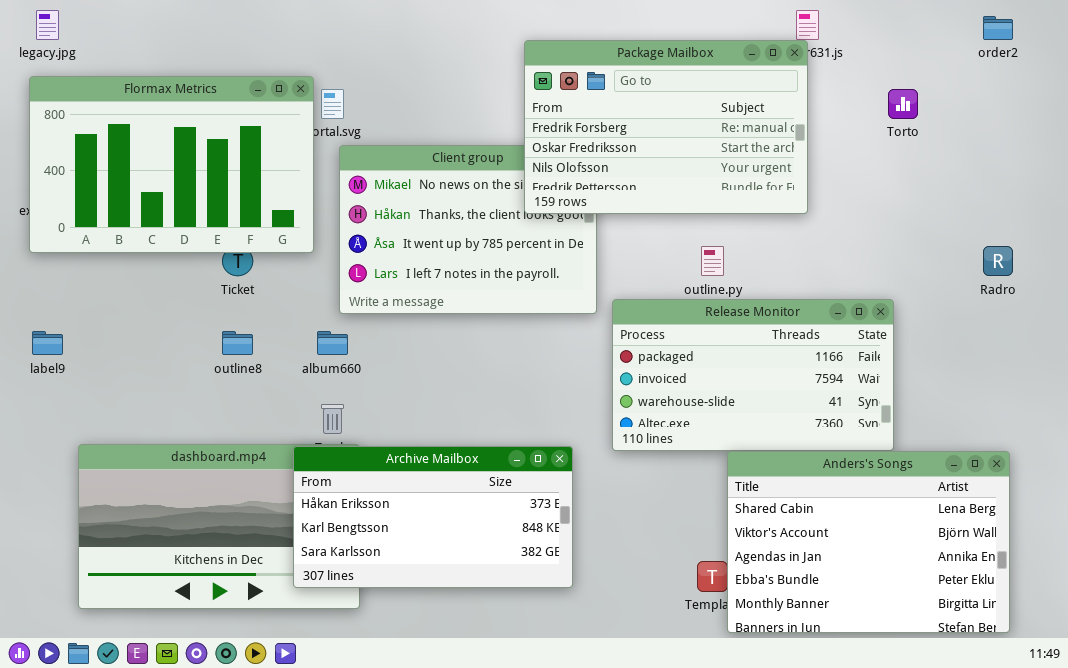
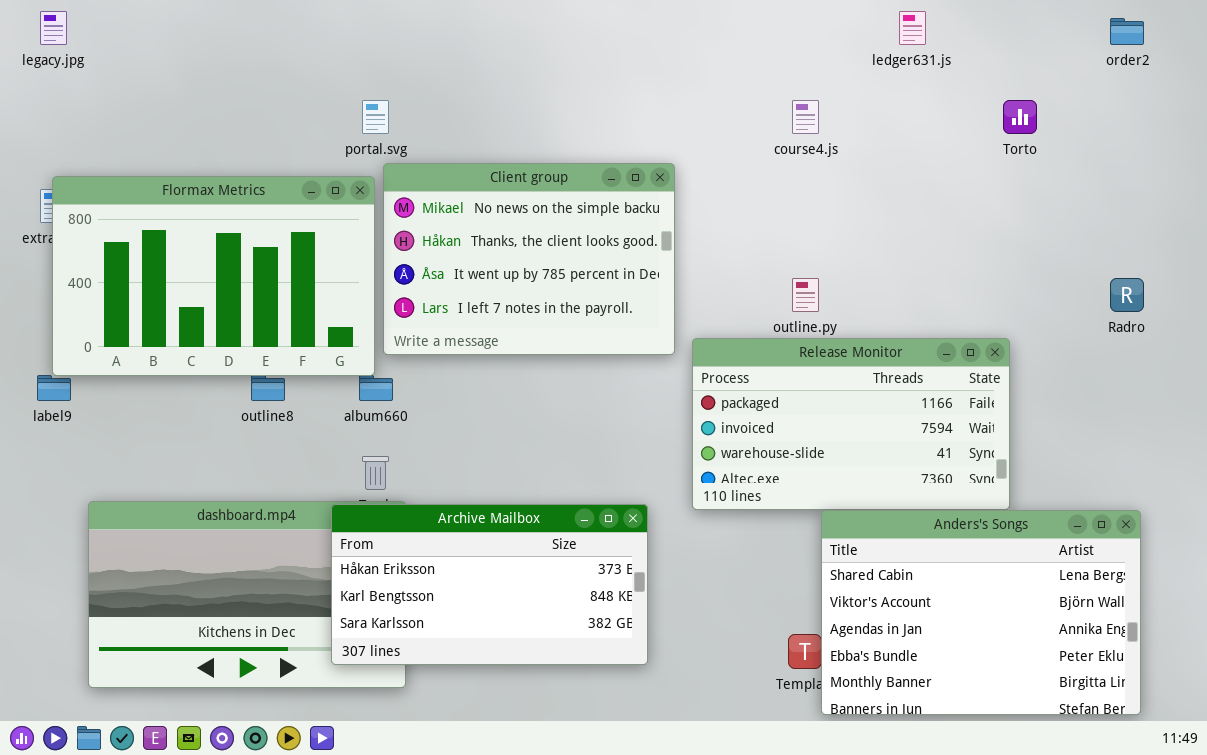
Package Mailbox: [524,40,808,214] -> none, closed
Flormax Metrics: [29,76,314,253] -> [52,176,375,376], moved

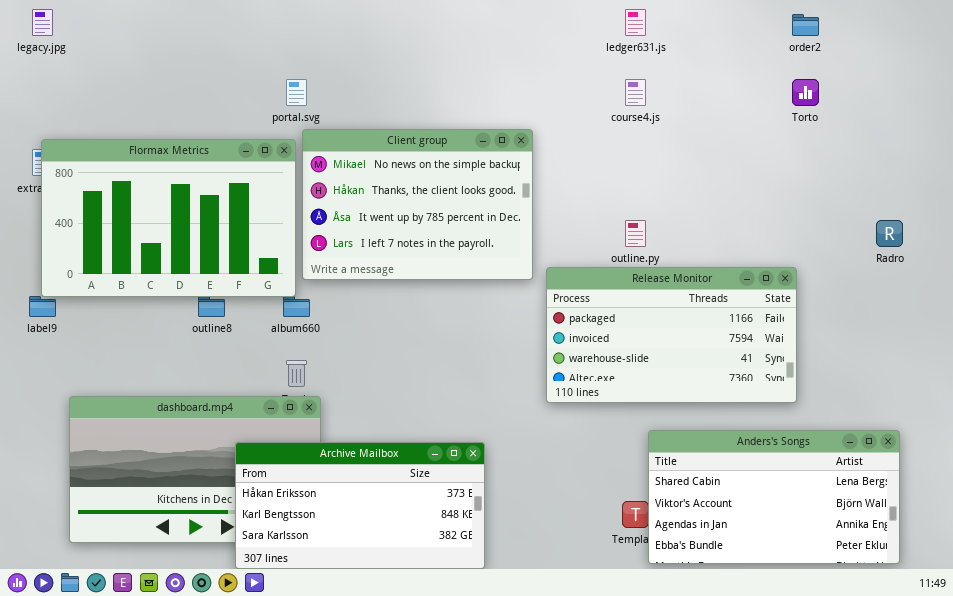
ledger631.js: [899,11,926,45] -> [625,9,646,36], moved
order2: [1110,18,1144,45] -> [792,14,819,36], moved
Archive Mailbox: [331,504,648,665] -> [235,442,485,569], moved
Anders's Songs: [821,510,1141,715] -> [648,430,900,564], resized

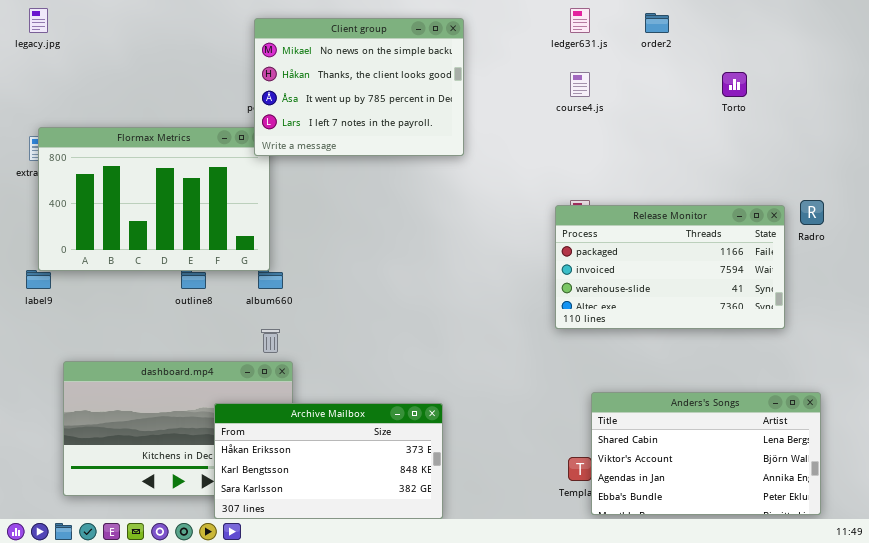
order2: [792,14,819,36] -> [645,13,669,33], moved
Client group: [302,129,533,280] -> [254,18,464,156], moved
Release Monitor: [546,267,797,403] -> [555,205,785,329], moved

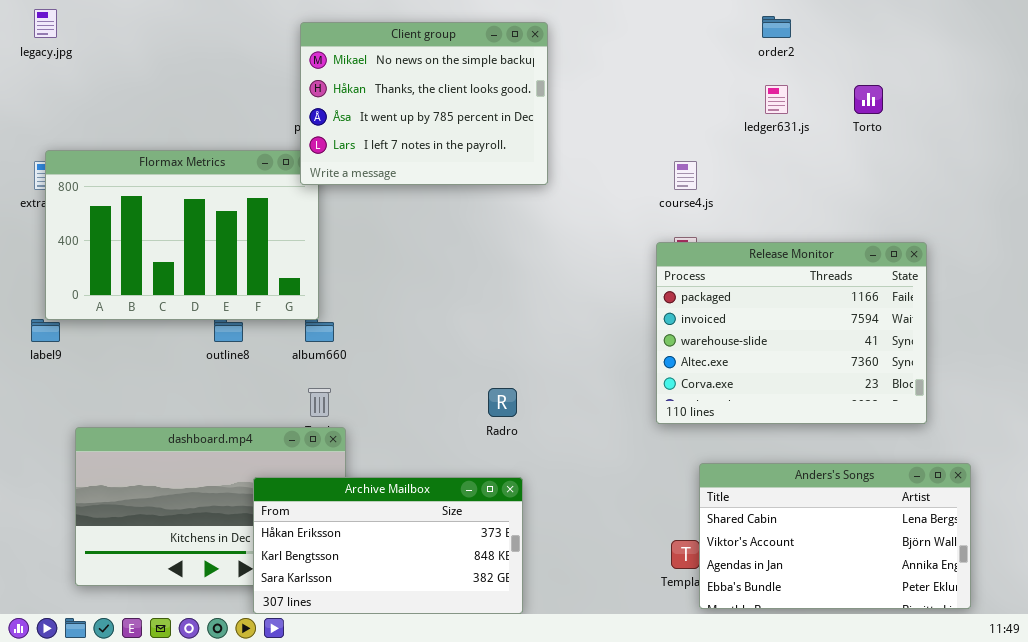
ledger631.js: [570,8,590,33] -> [765,85,788,114], moved
course4.js: [570,72,590,97] -> [674,161,697,190], moved
Radro: [800,200,824,225] -> [488,388,517,417], moved
Release Monitor: [555,205,785,329] -> [656,242,927,424], resized

